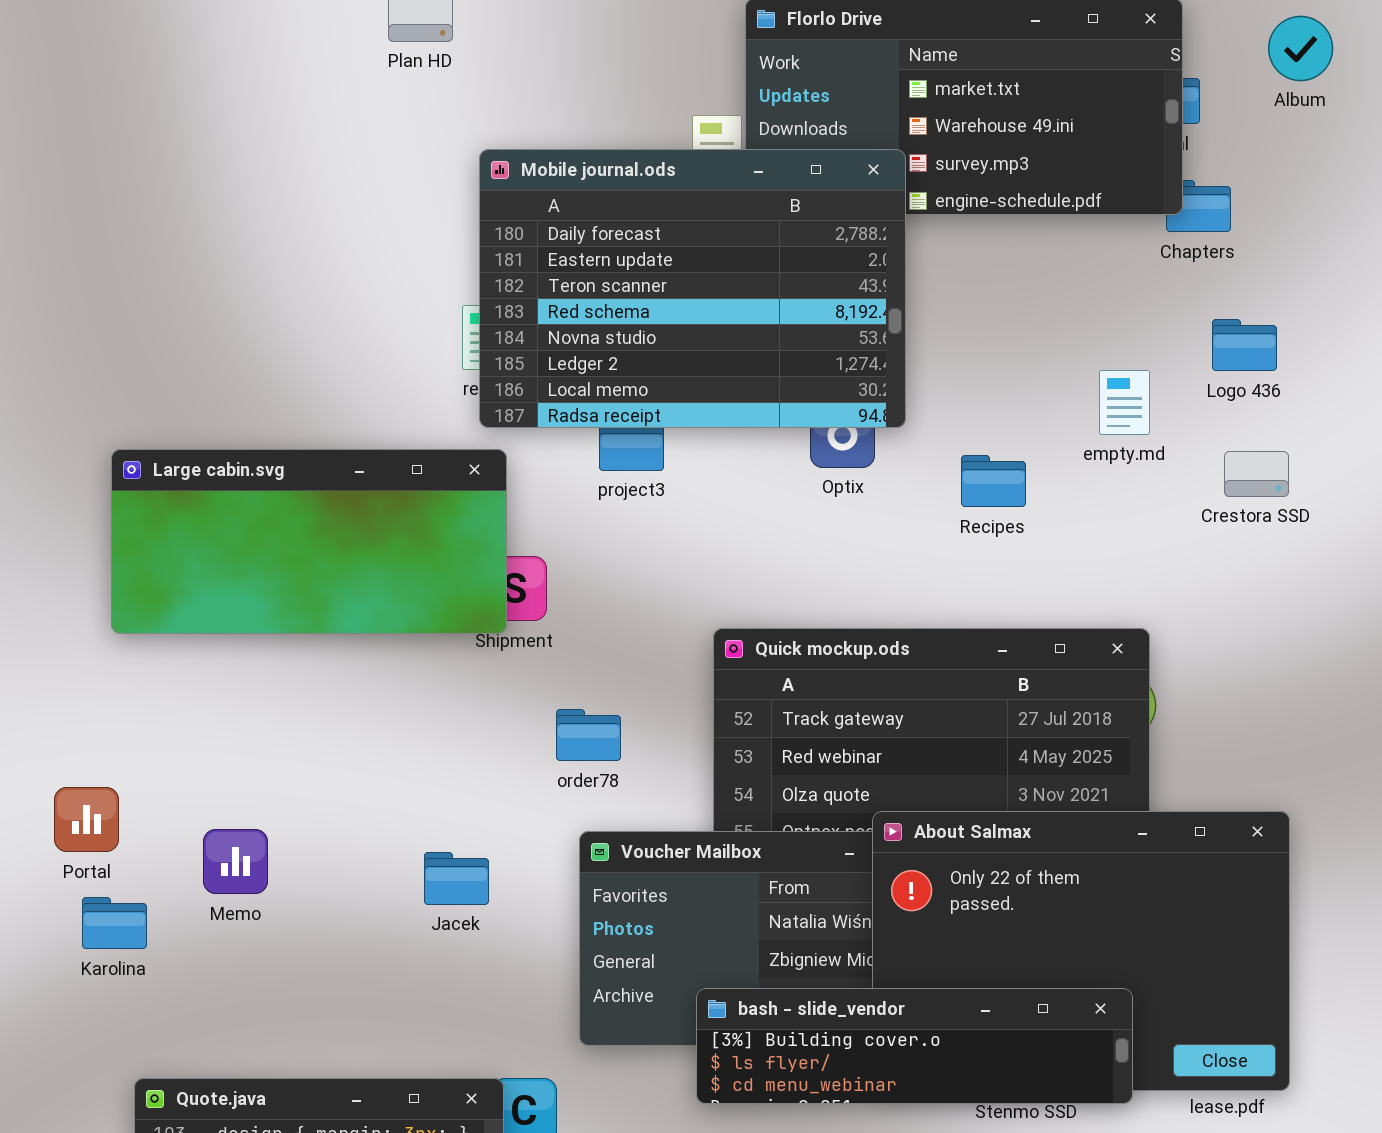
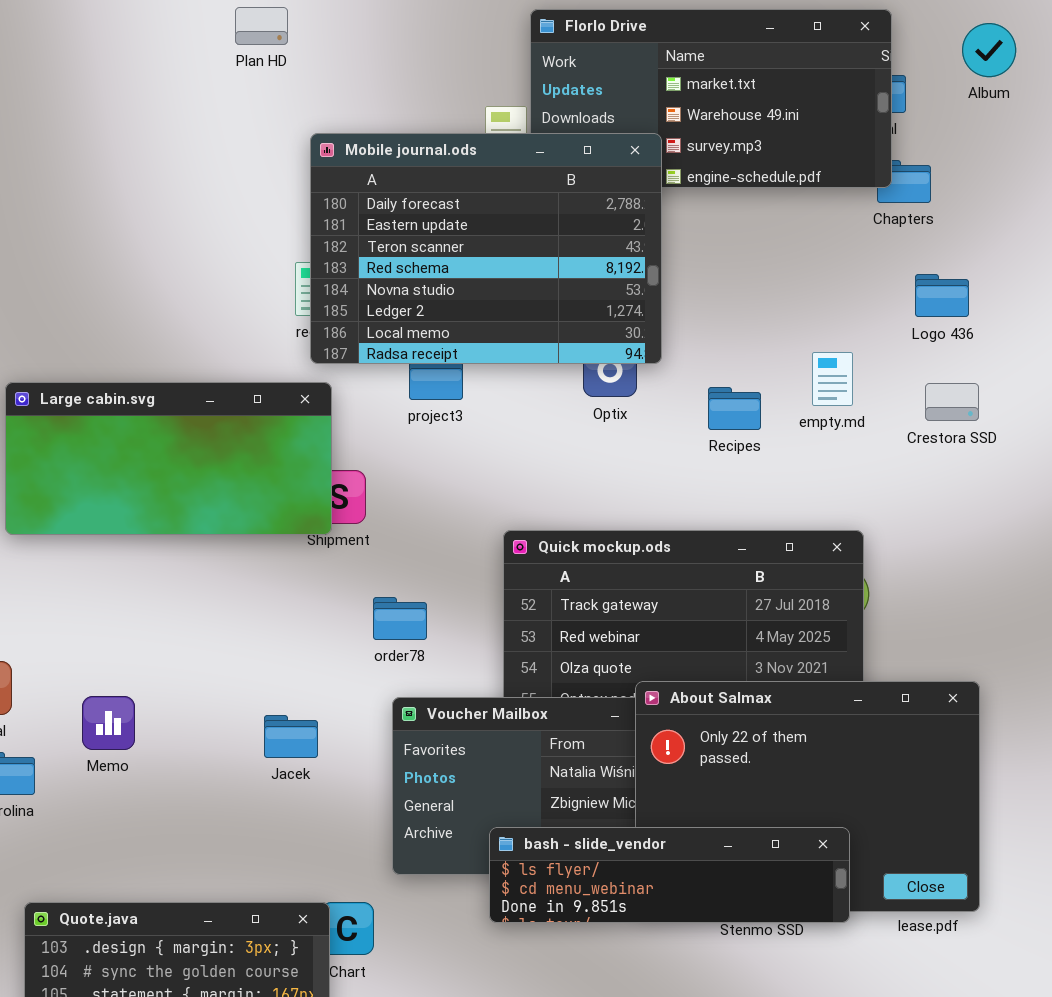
empty.md: [1099,370,1150,435] -> [812,352,853,406], moved
bash - slide_vendor: [696,988,1133,1104] -> [489,827,850,923], scrolled down 1 row

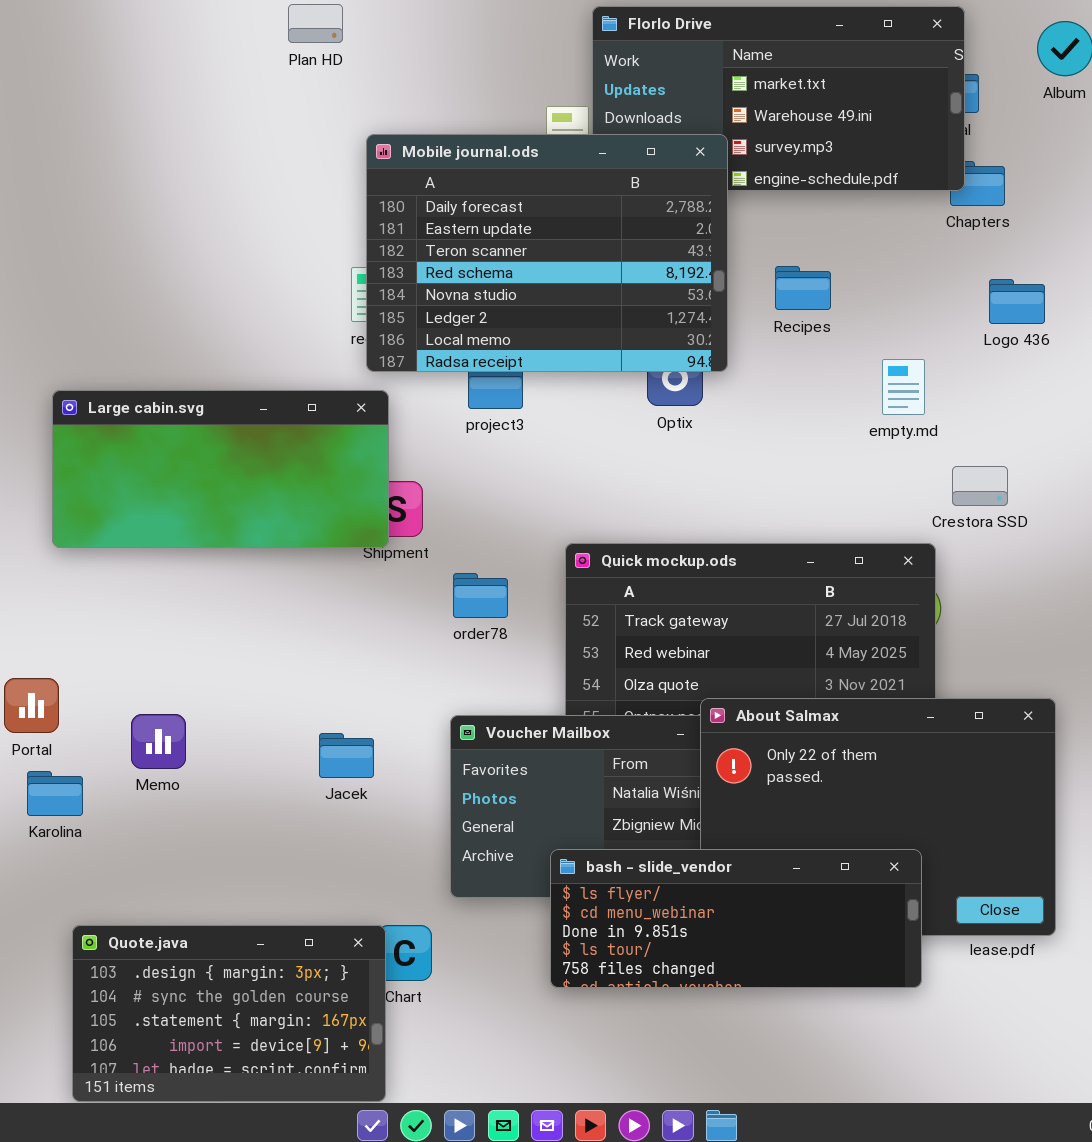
Crestora SSD: [925,383,979,421] -> [952,466,1008,506], moved
Recipes: [708,387,761,430] -> [775,266,831,310], moved
order78: [373,597,427,640] -> [453,573,508,618], moved
bash - slide_vendor: [489,827,850,923] -> [550,849,922,988], resized

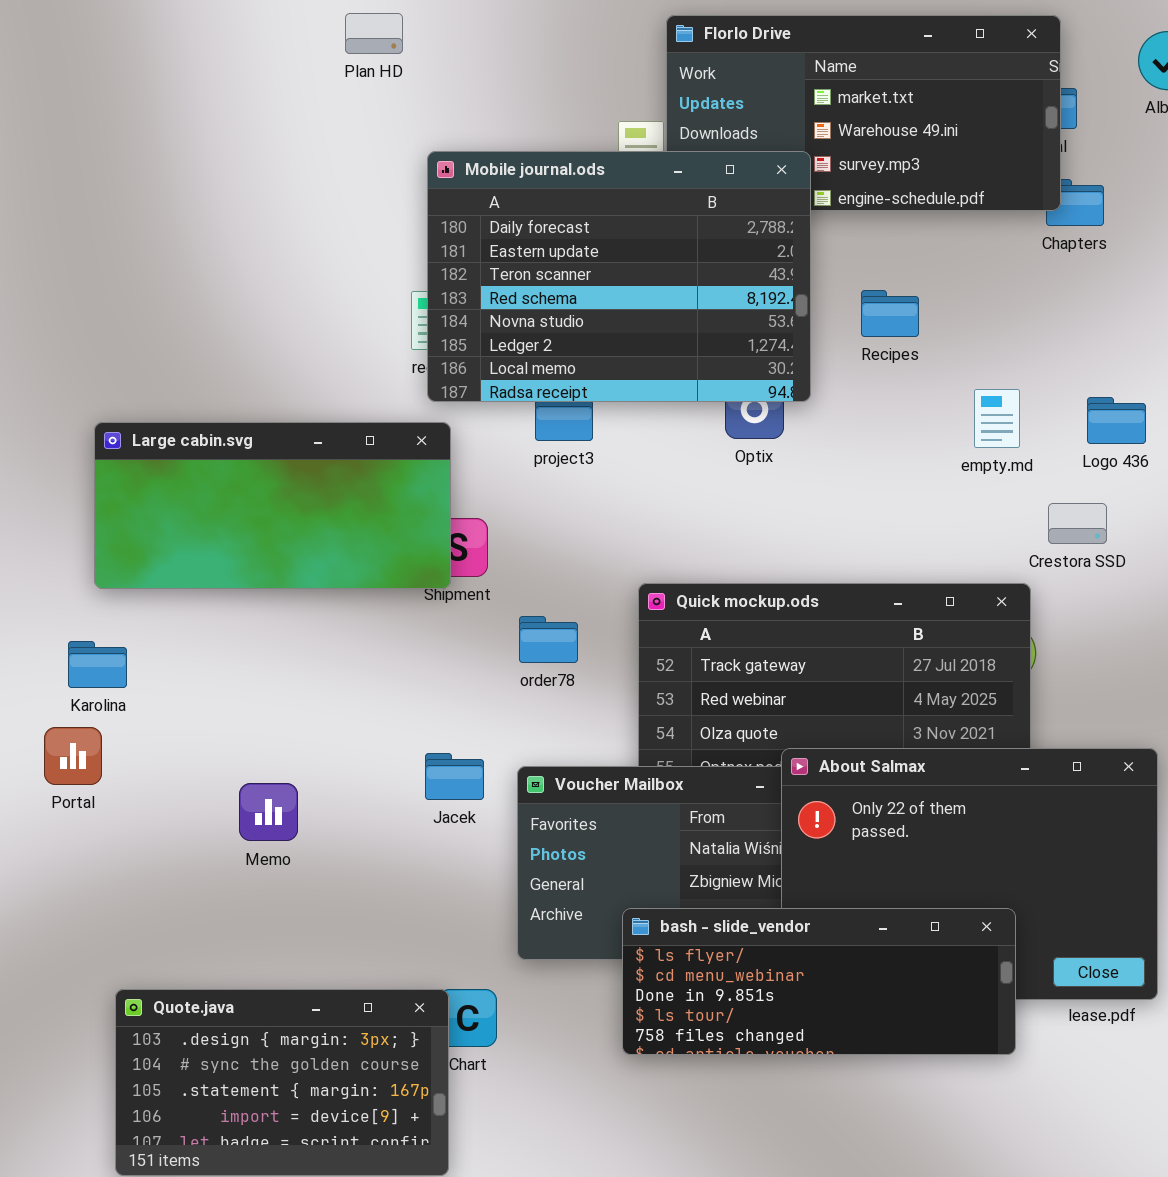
Logo 436: [989,279,1045,324] -> [1087,397,1146,444], moved
Memo: [131,714,186,769] -> [239,783,298,841], moved
Jacek: [319,733,374,778] -> [425,753,484,800], moved
Karolina: [27,771,83,816] -> [68,641,127,688], moved

